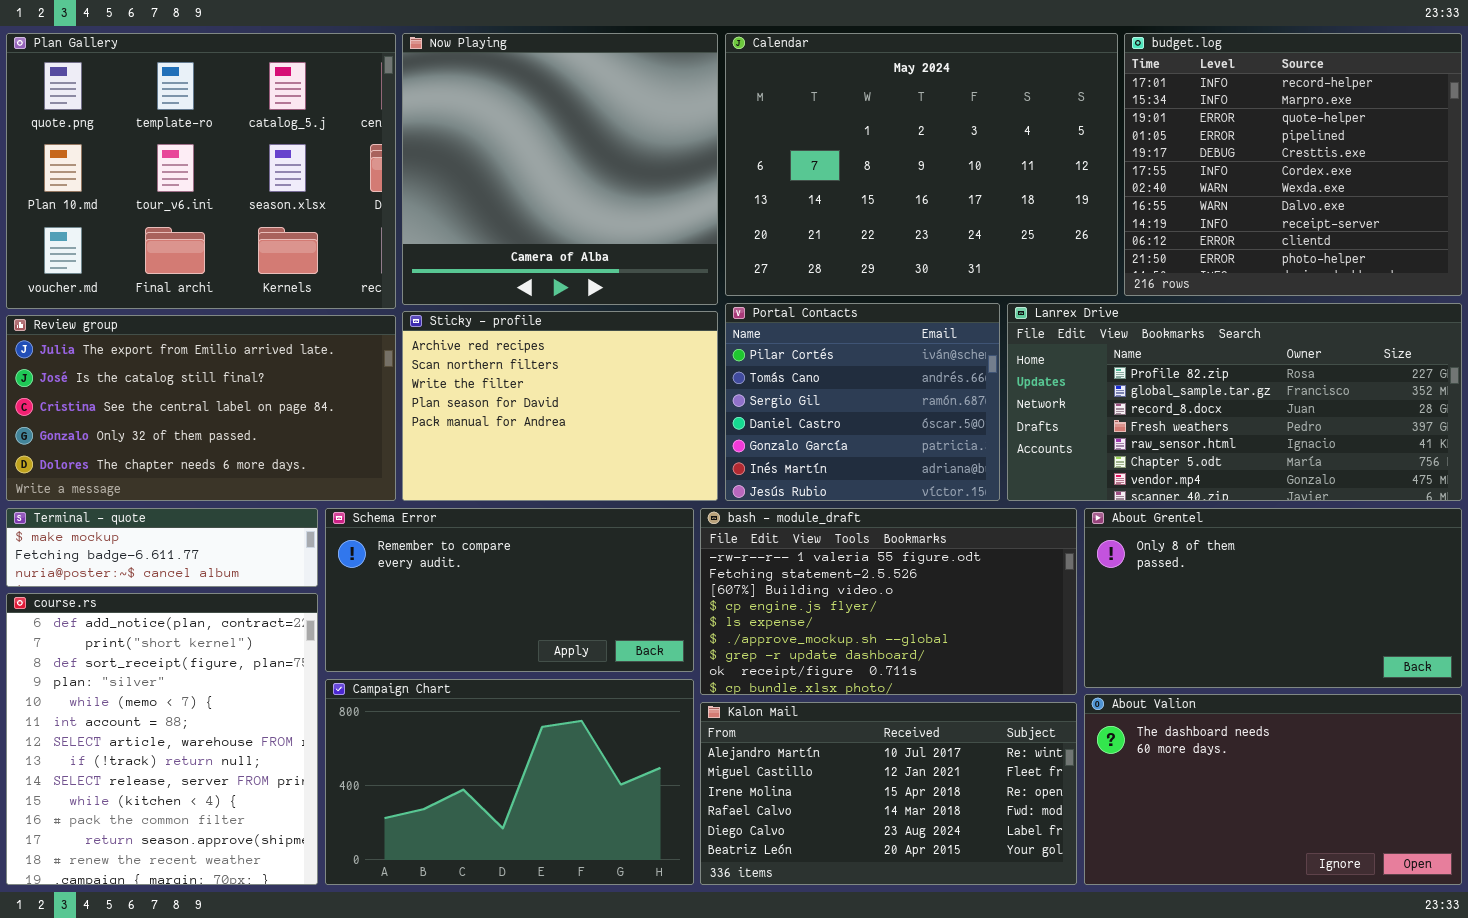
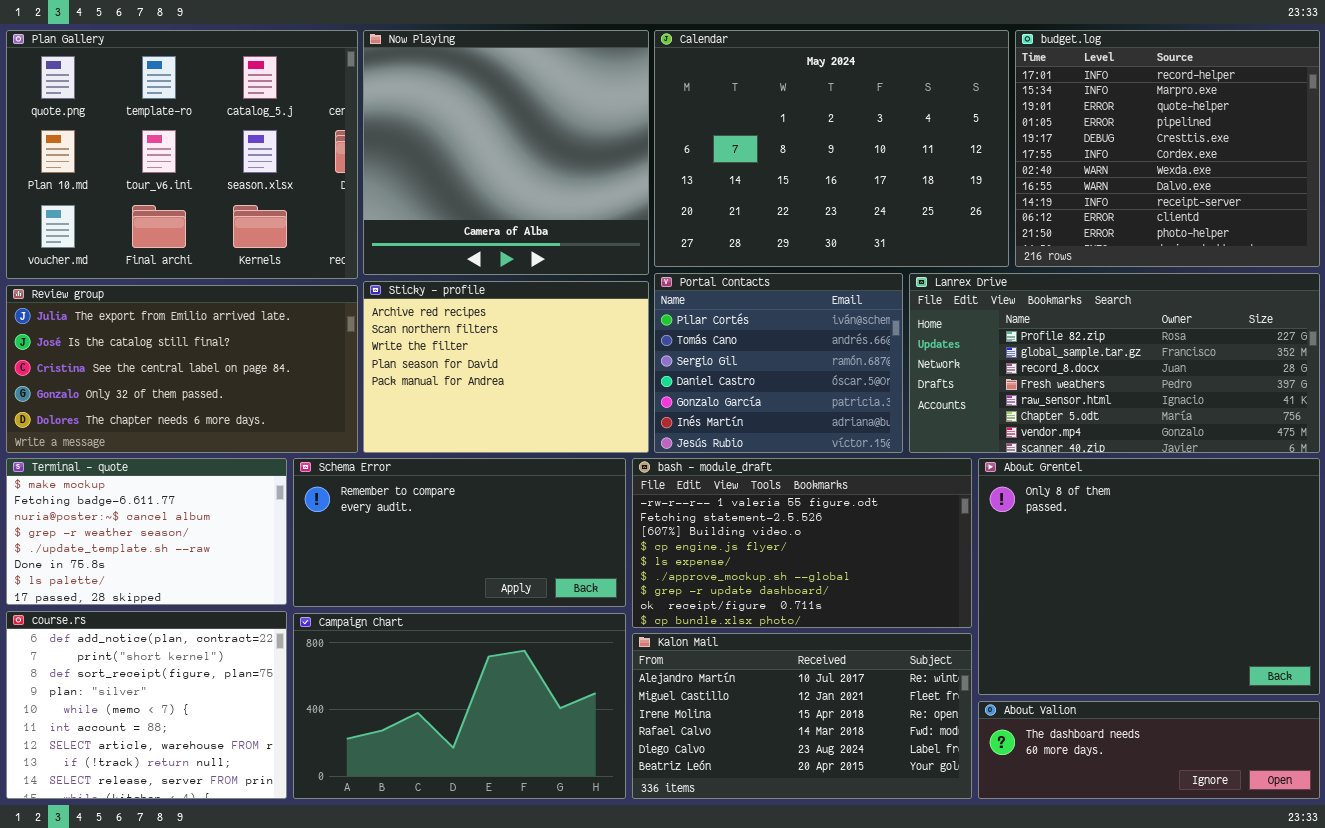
Terminal - quote: [6,508,318,587] -> [6,458,287,605], resized
About Grentel: [1084,508,1462,688] -> [978,458,1320,695], resized
course.rs: [6,593,318,885] -> [6,611,287,799], resized
About Valion: [1084,694,1462,885] -> [978,701,1320,799], resized

